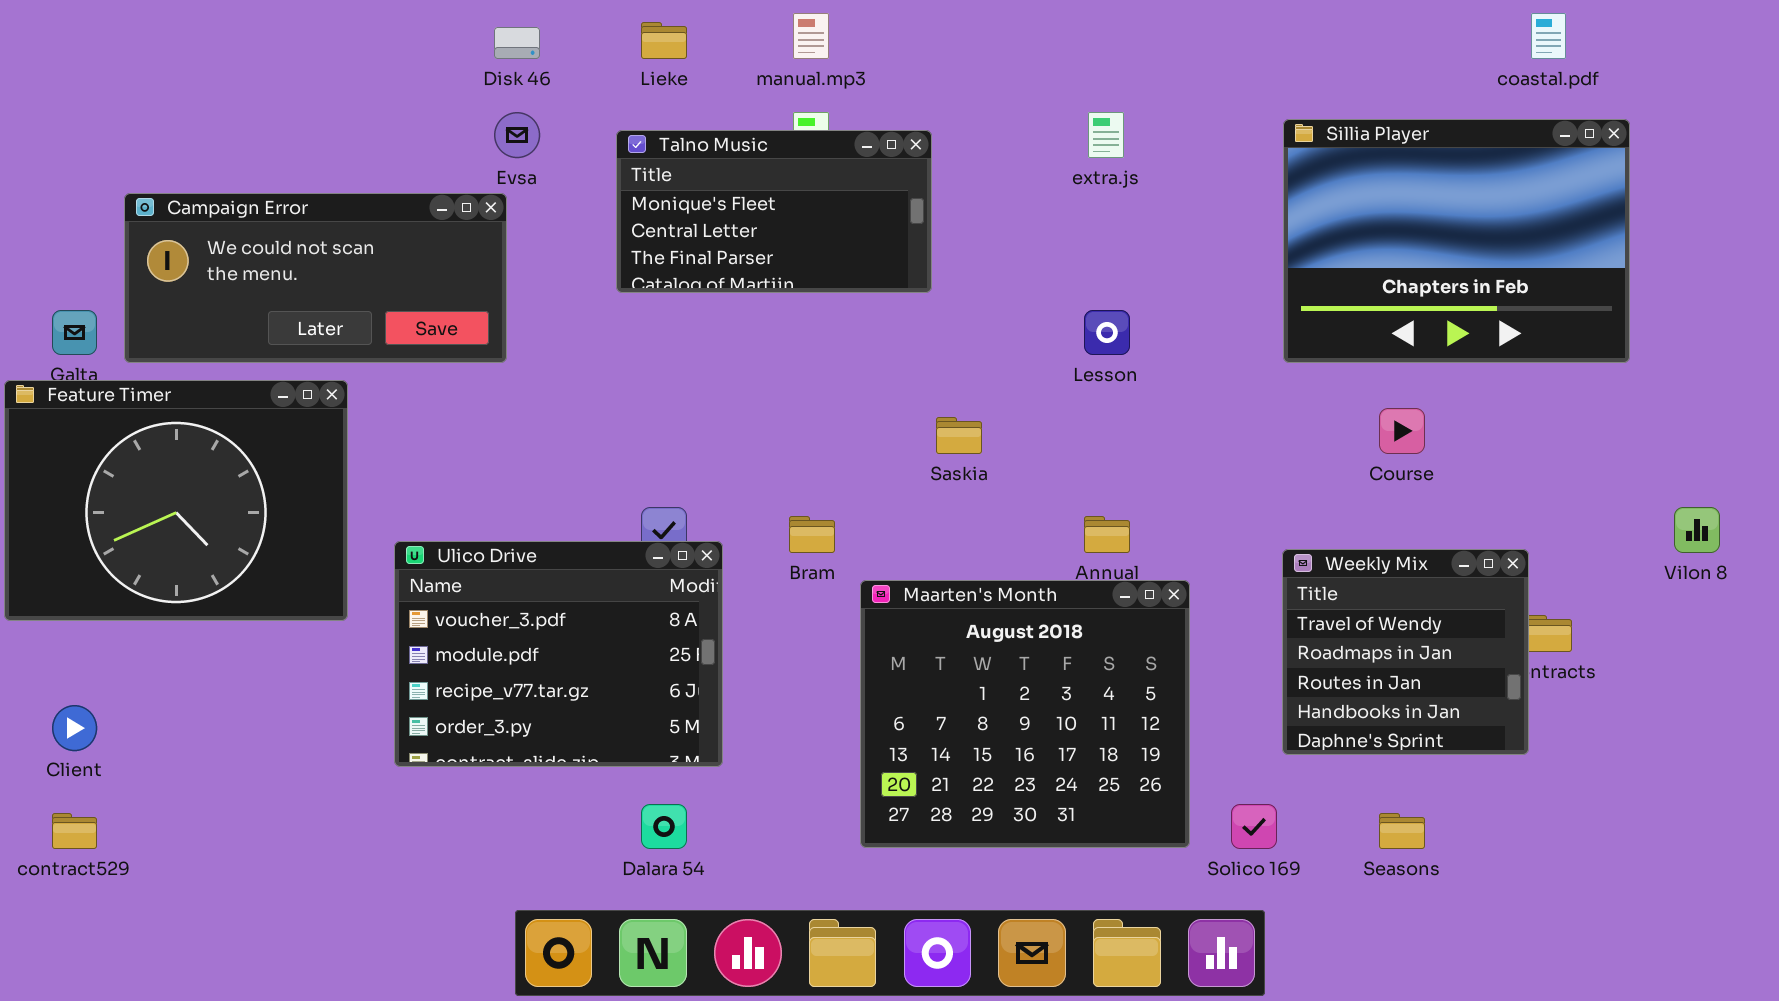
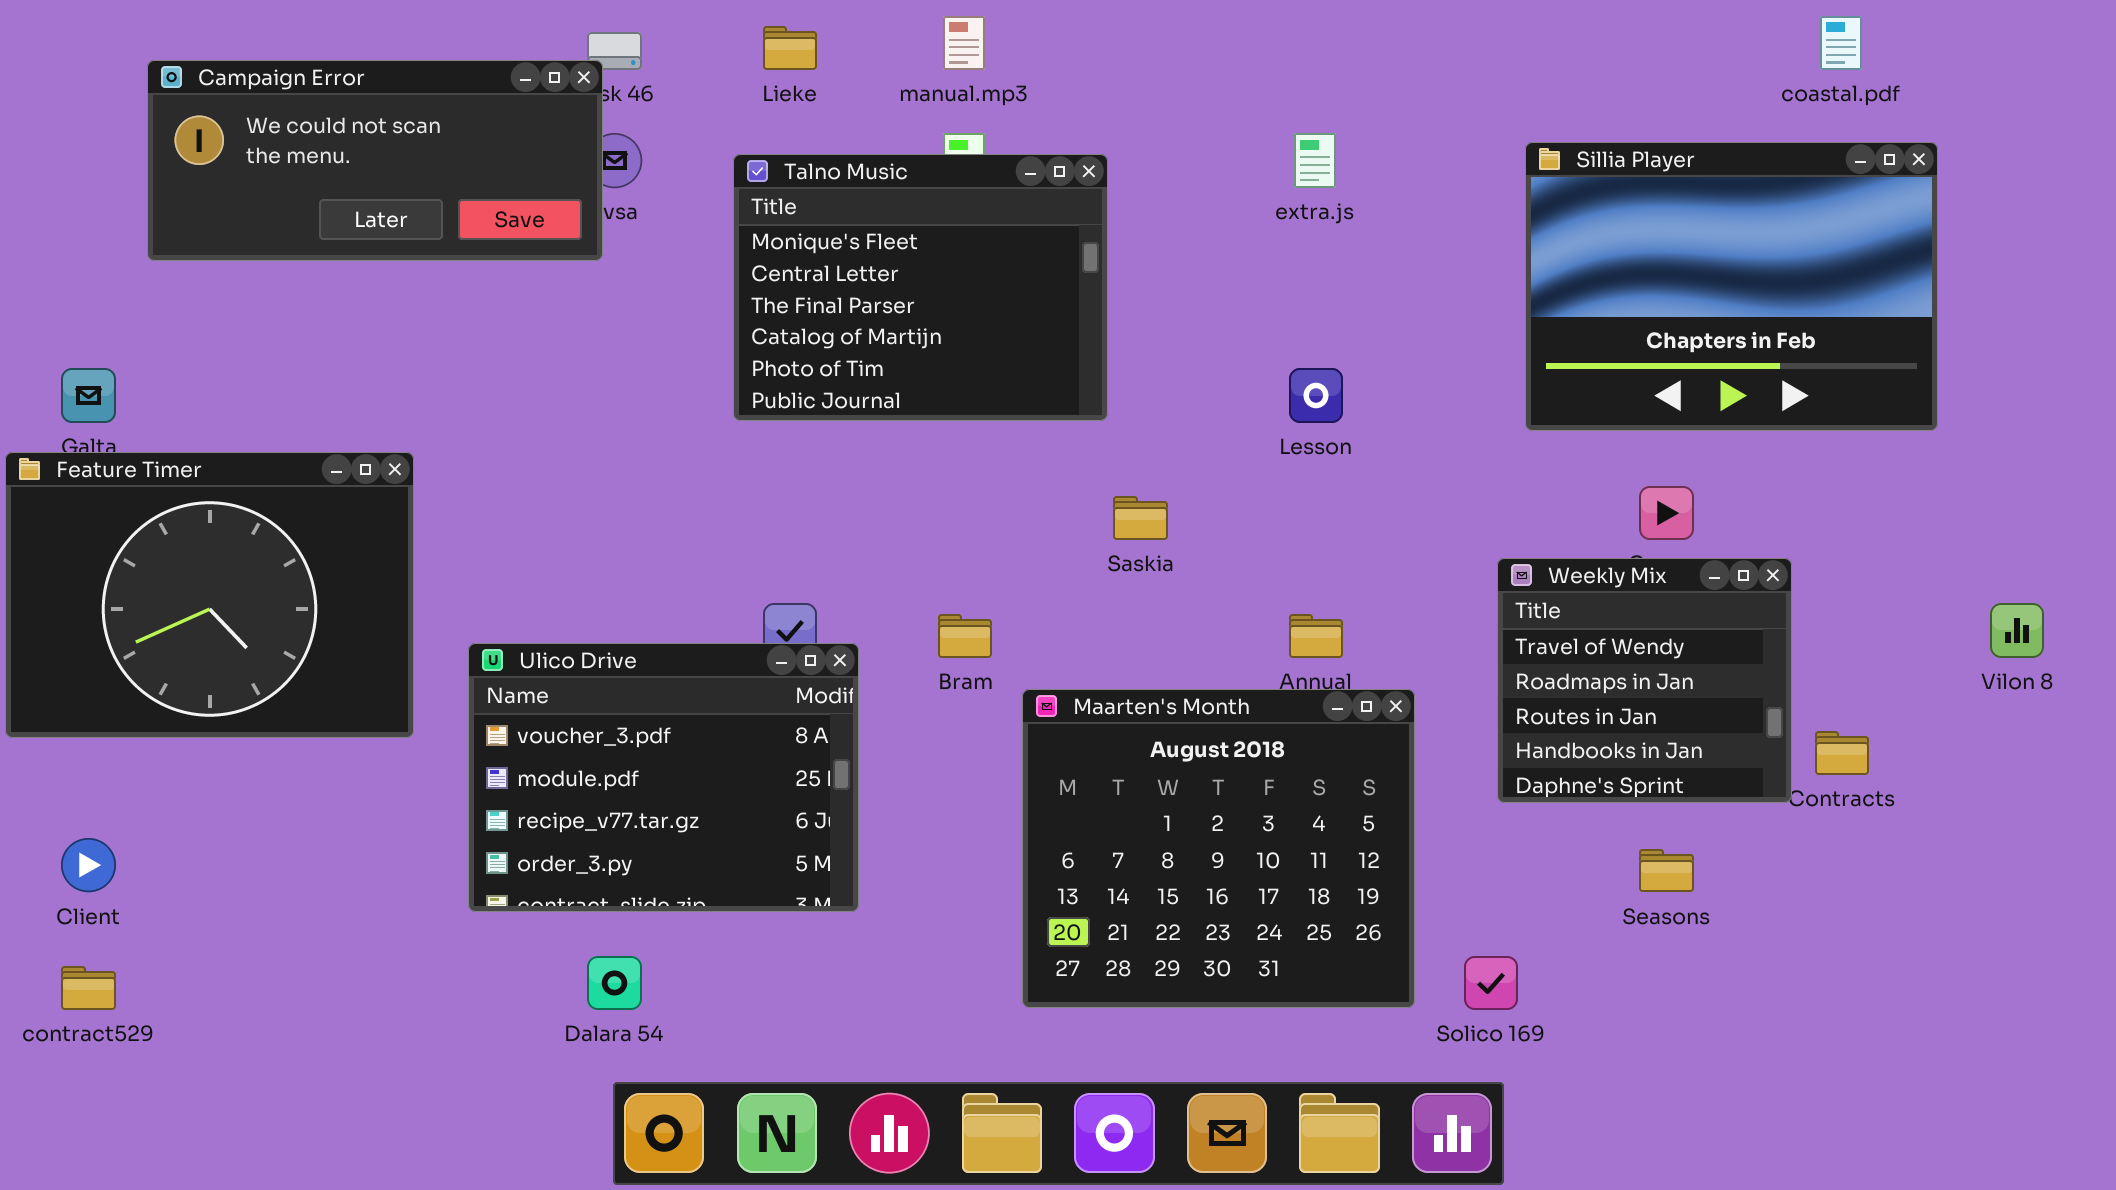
Talno Music: [616,130,932,293] -> [733,154,1108,421], resized
Campaign Error: [124,193,507,363] -> [147,60,603,261], moved
Weekly Mix: [1282,549,1529,755] -> [1497,558,1792,803], moved
Dalara 54: [641,804,687,849] -> [587,956,642,1010], moved
Seasons: [1379,813,1425,849] -> [1639,849,1694,892], moved

